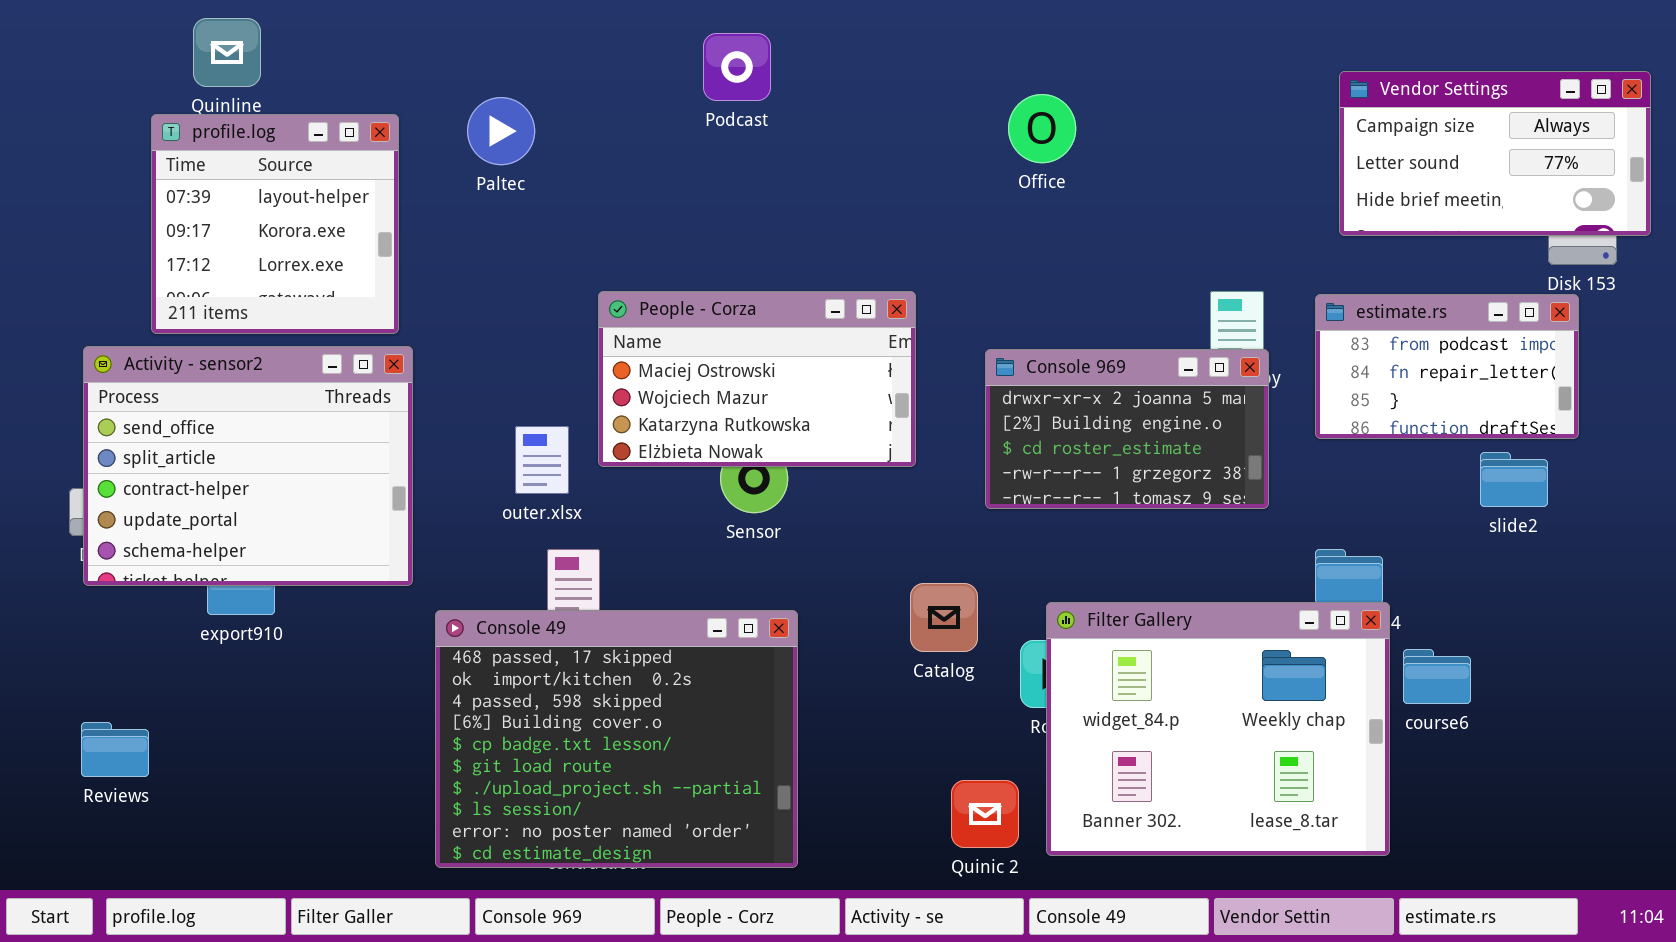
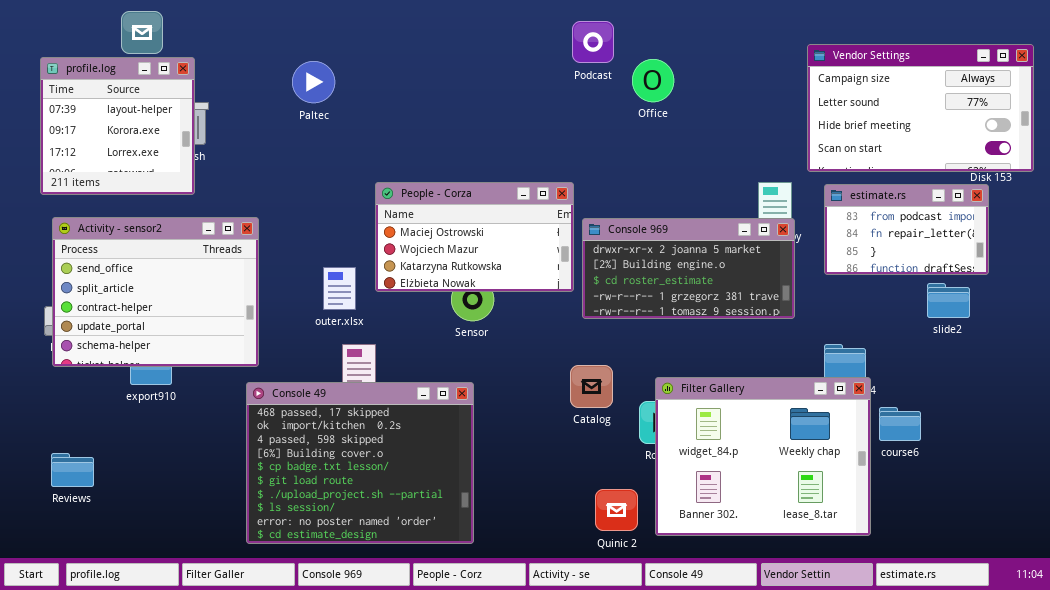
Podcast: [703,33,771,101] -> [572,21,614,63], moved
Vendor Settings: [1339,71,1651,236] -> [807,44,1034,172], resized
profile.log: [151,114,399,334] -> [40,57,195,195], moved
Console 969: [985,349,1269,509] -> [582,218,795,319], resized
Console 49: [435,610,798,868] -> [246,382,474,544], moved

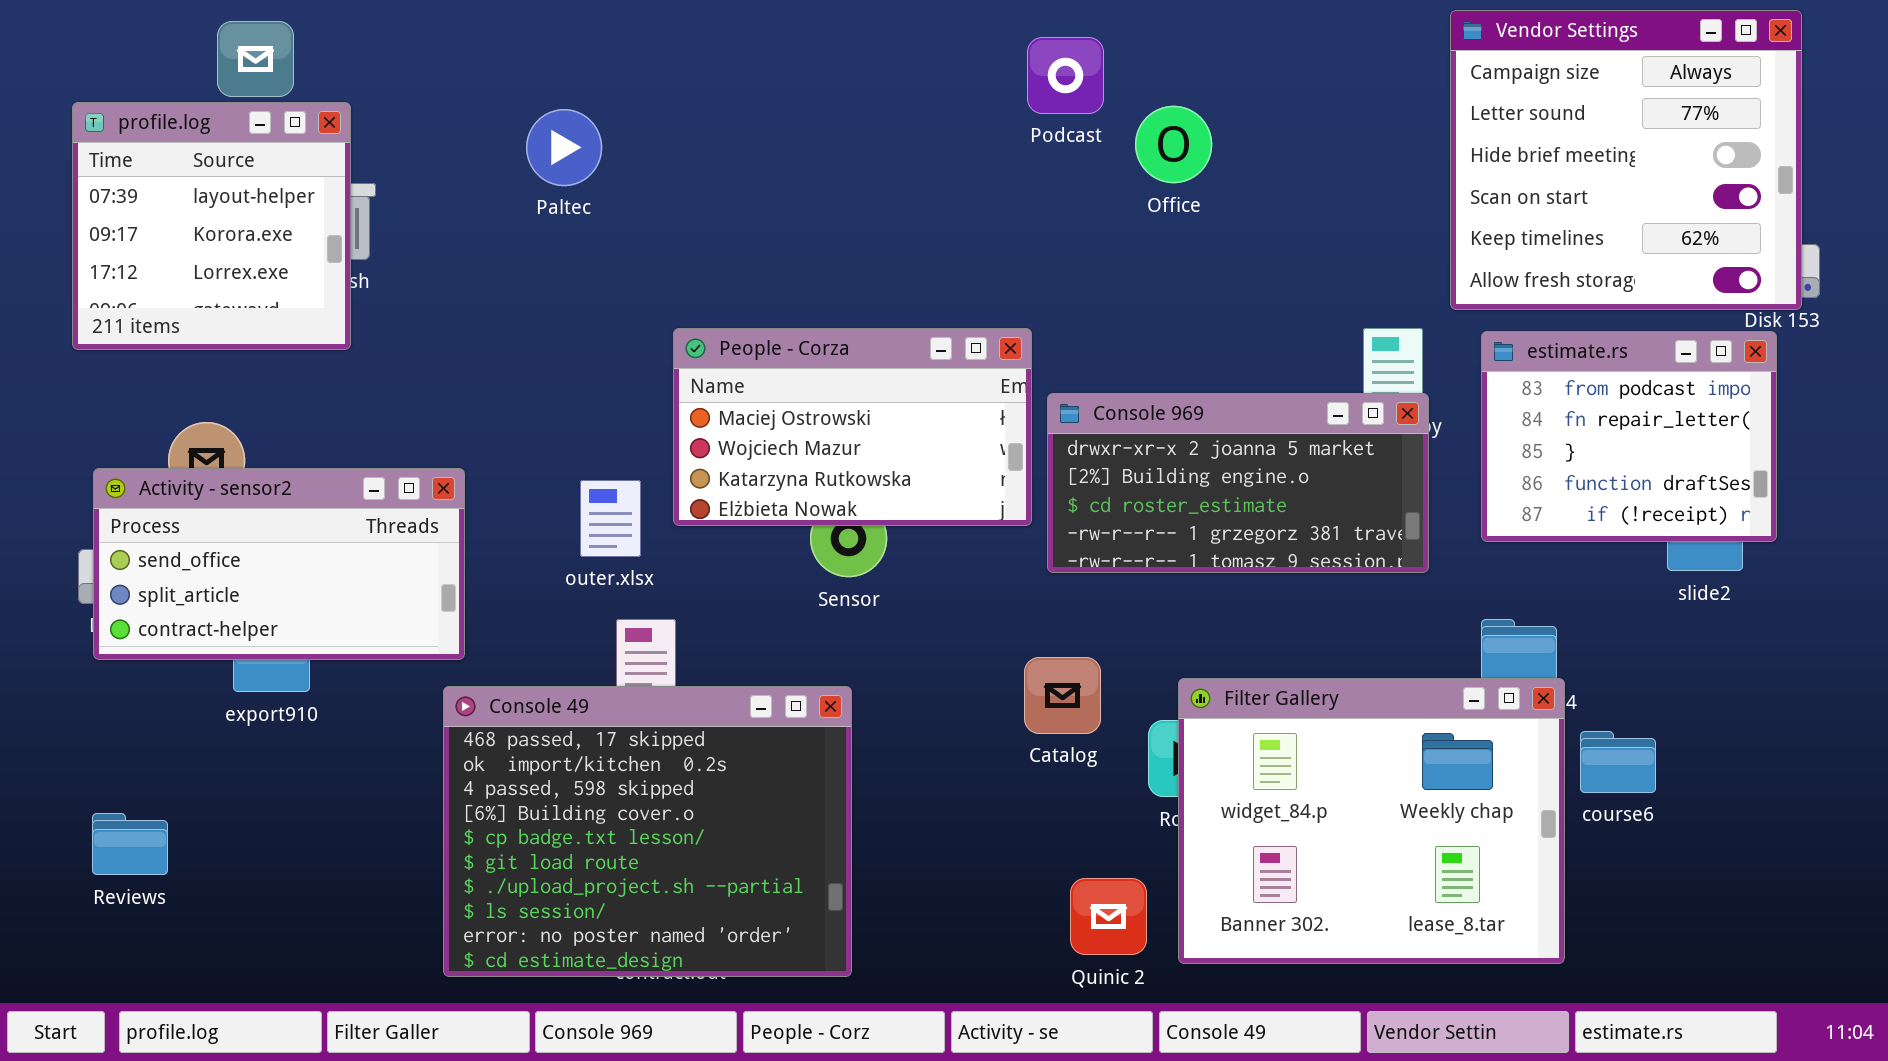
Vendor Settings: [807,44,1034,172] -> [1450,10,1802,310], resized
estimate.rs: [824,184,989,275] -> [1481,331,1777,542], resized
Activity - sensor2: [52,217,259,367] -> [93,468,465,660], resized

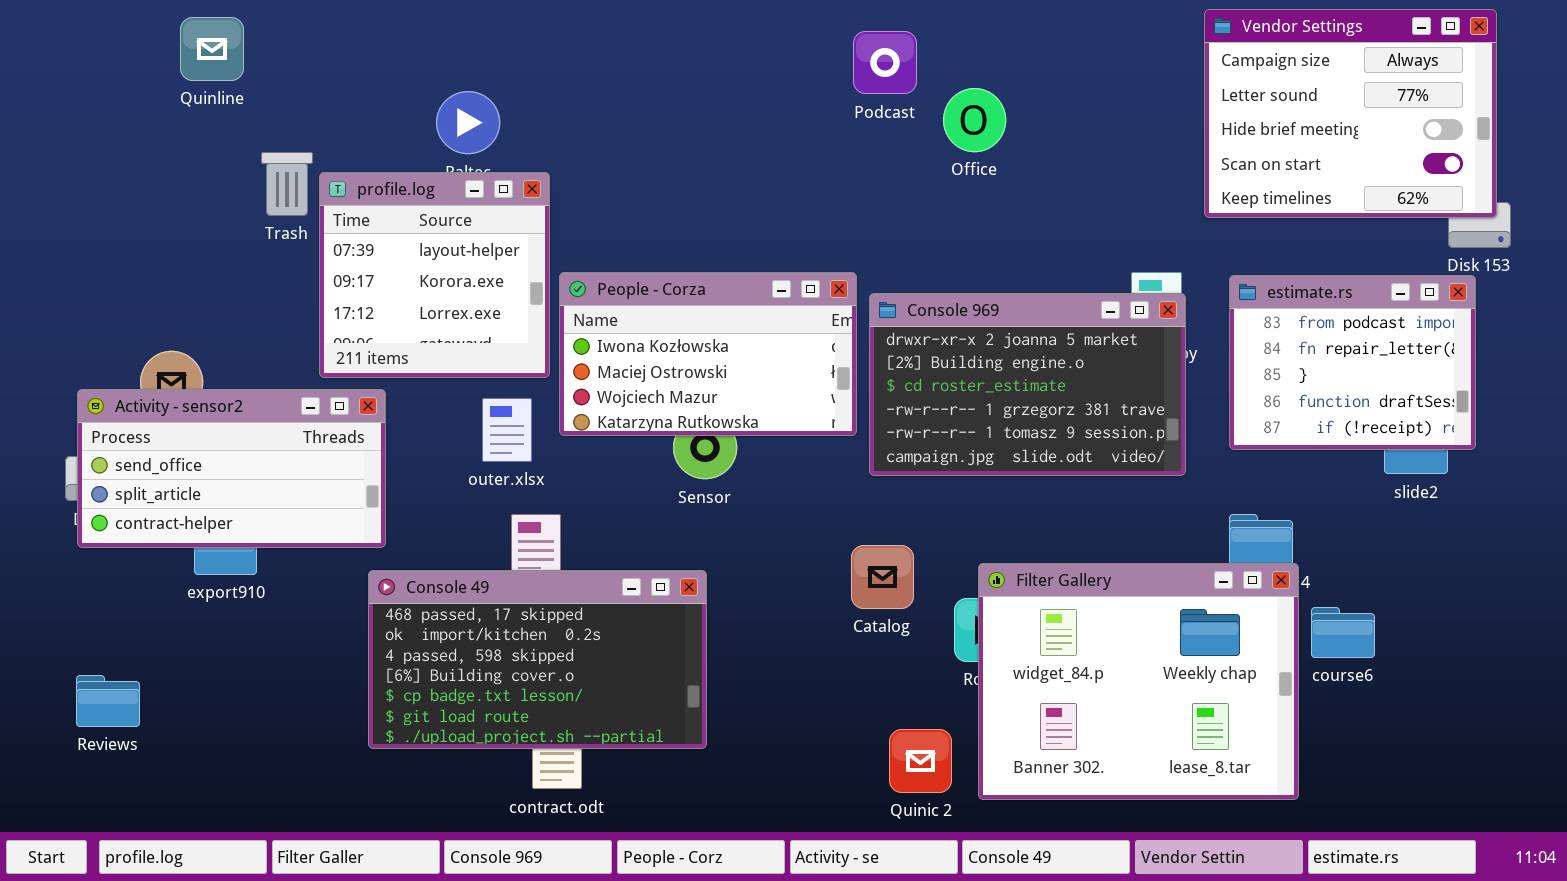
Vendor Settings: [1450,10,1802,310] -> [1204,9,1497,218], resized
profile.log: [72,102,351,350] -> [319,172,550,378], moved
People - Corza: [673,328,1032,526] -> [559,272,857,436], scrolled up 1 row
Console 969: [1047,393,1429,573] -> [869,293,1186,476], resized
Console 49: [443,686,852,977] -> [368,570,707,749], resized

